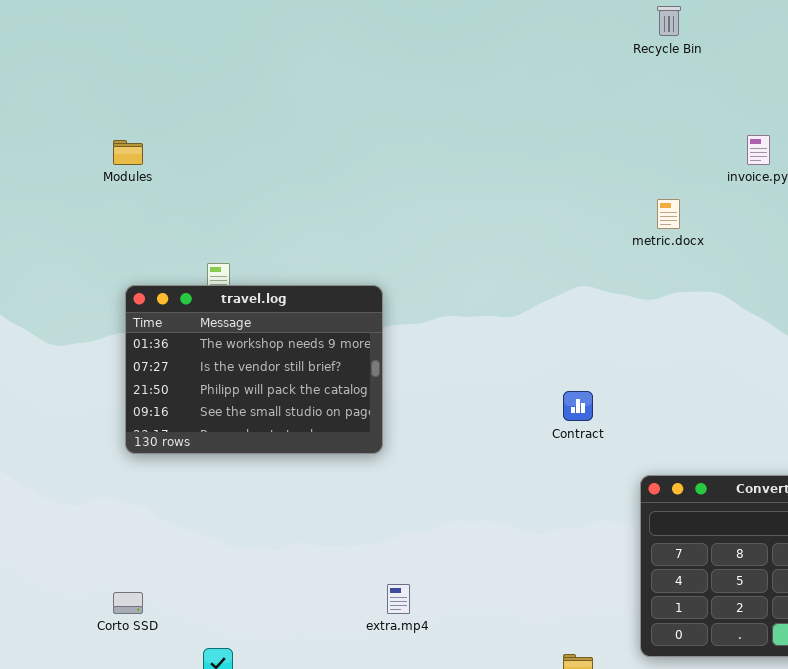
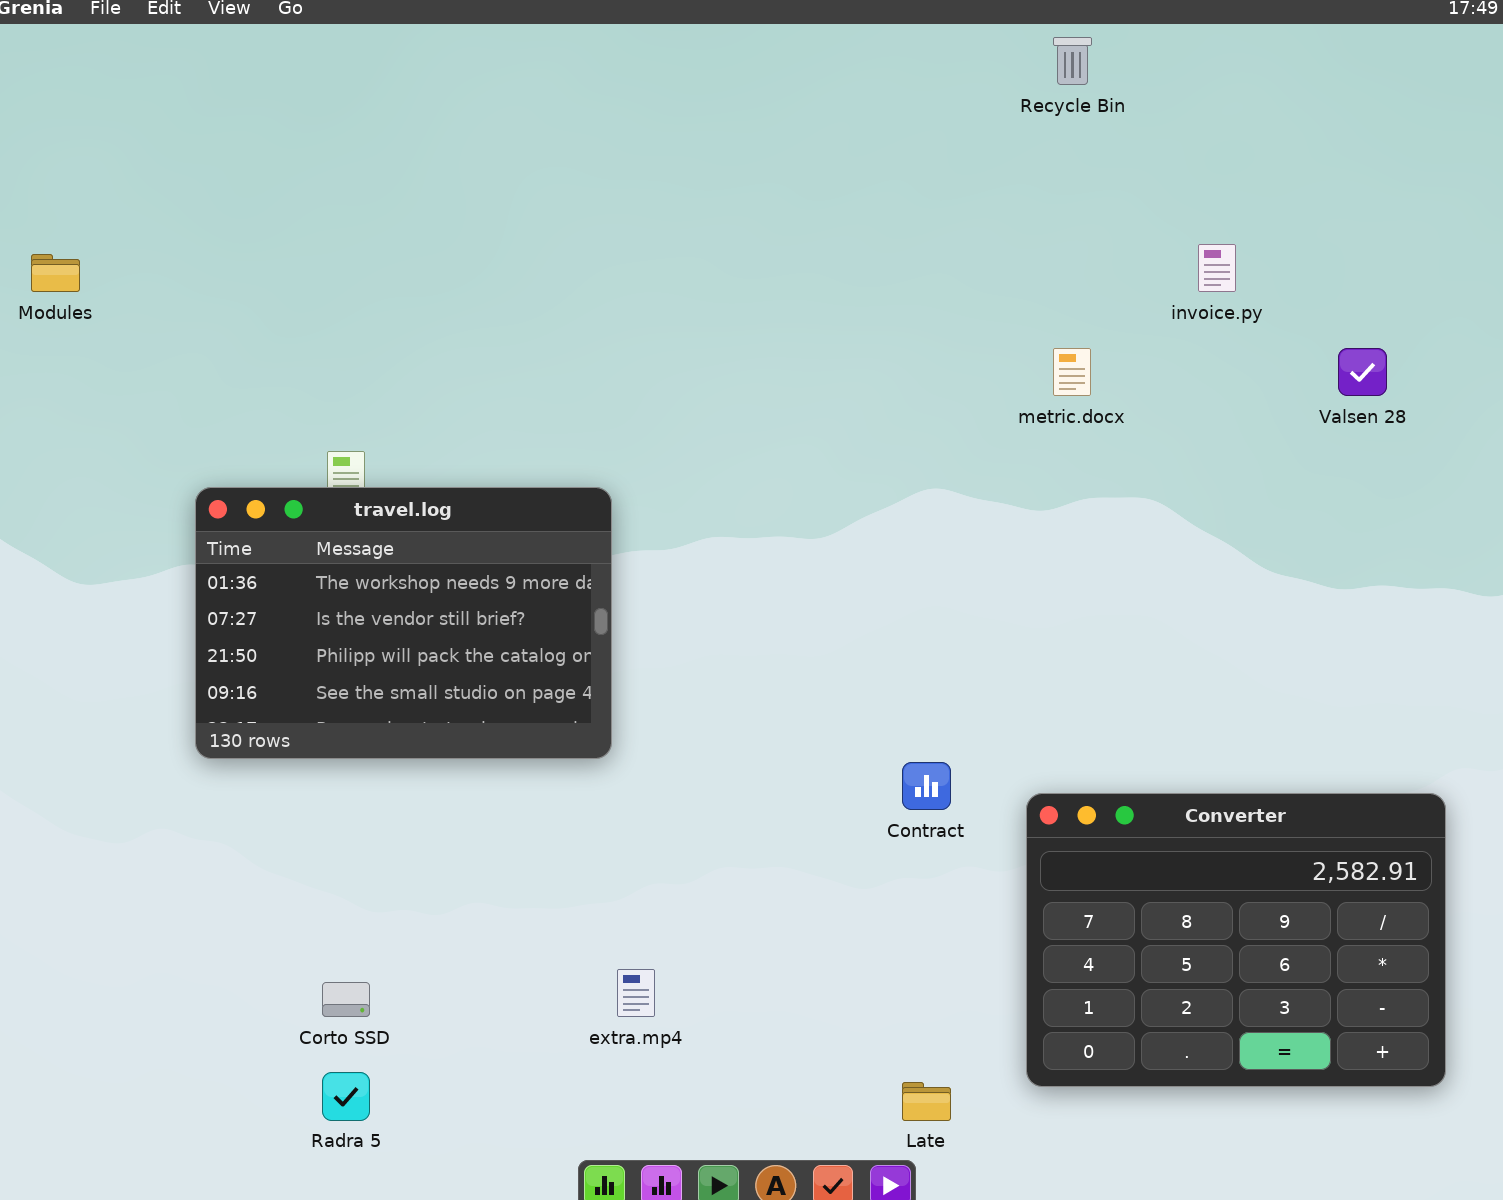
Modules: [113,140,143,165] -> [31,254,80,292], moved
Contract: [563,391,593,421] -> [902,762,951,810], moved
Corto SSD: [113,592,143,614] -> [322,982,370,1017], moved

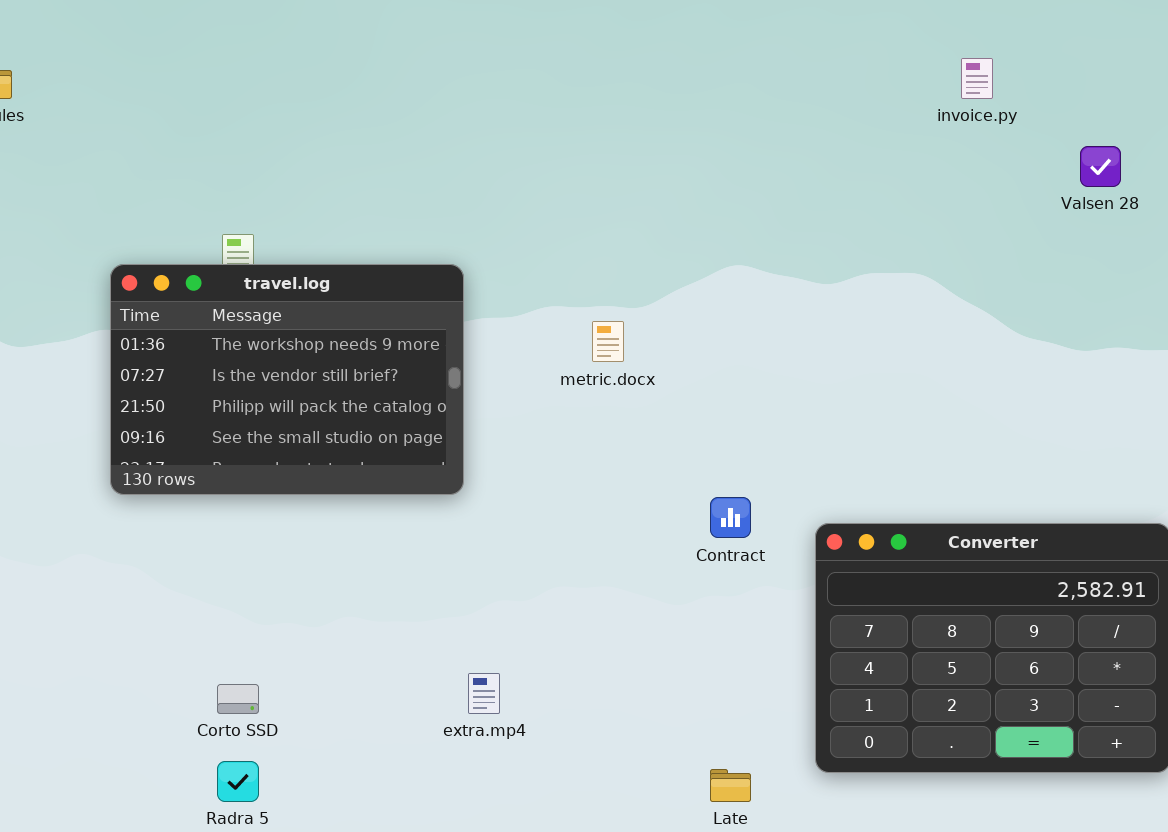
metric.docx: [1053,348,1091,396] -> [592,321,624,362], moved

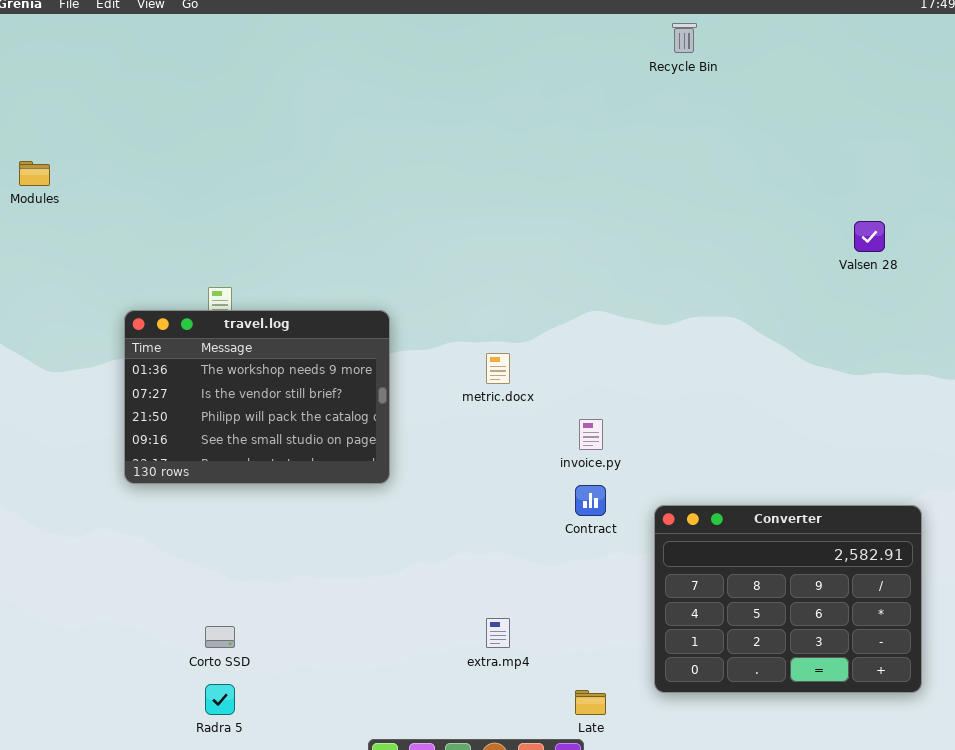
invoice.py: [961,58,993,99] -> [579,419,603,450], moved
extra.mp4: [468,673,500,714] -> [486,618,510,648], moved

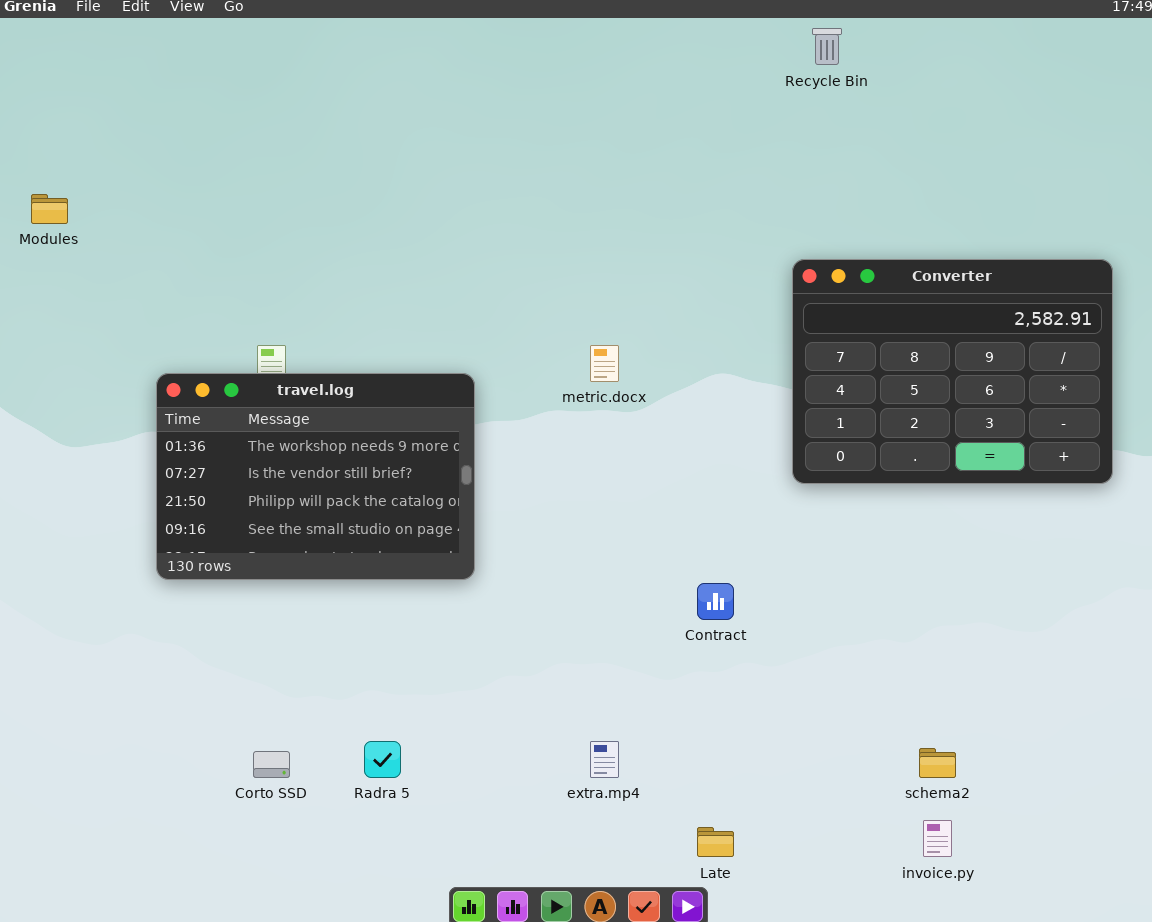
metric.docx: [486,353,510,384] -> [590,345,619,382], moved
invoice.py: [579,419,603,450] -> [923,820,952,857], moved
Converter: [654,505,922,693] -> [792,259,1113,484], moved
Radra 5: [205,684,235,715] -> [364,741,401,778], moved

